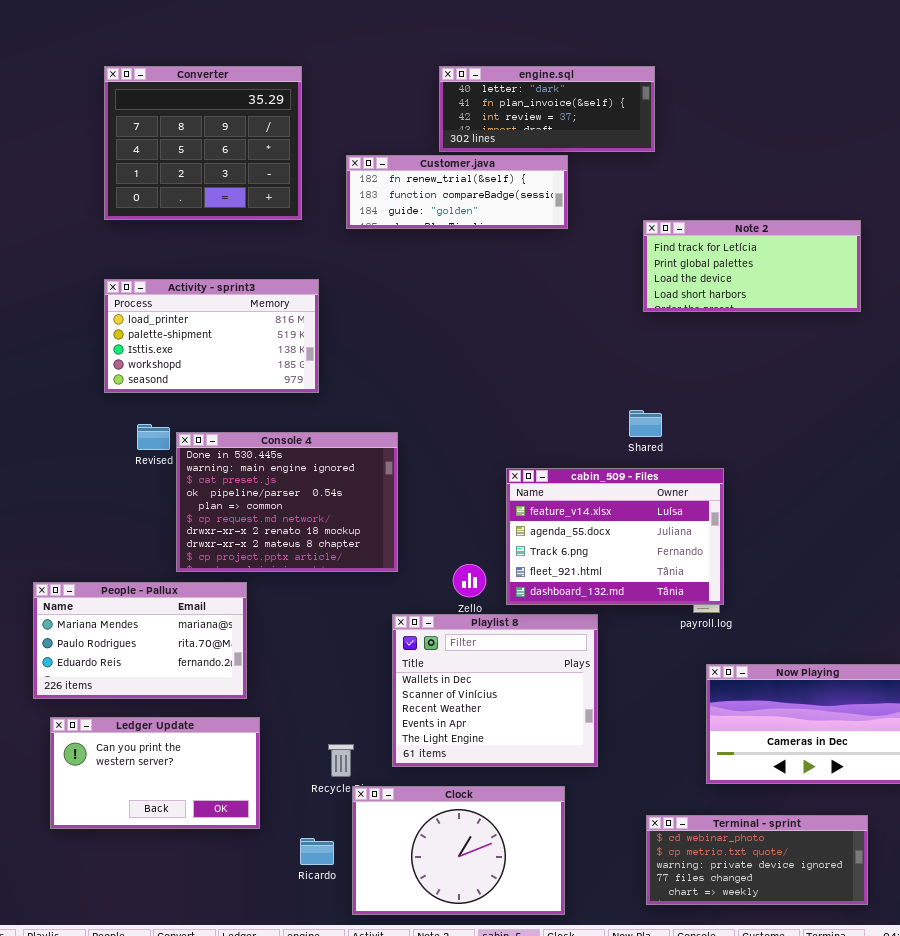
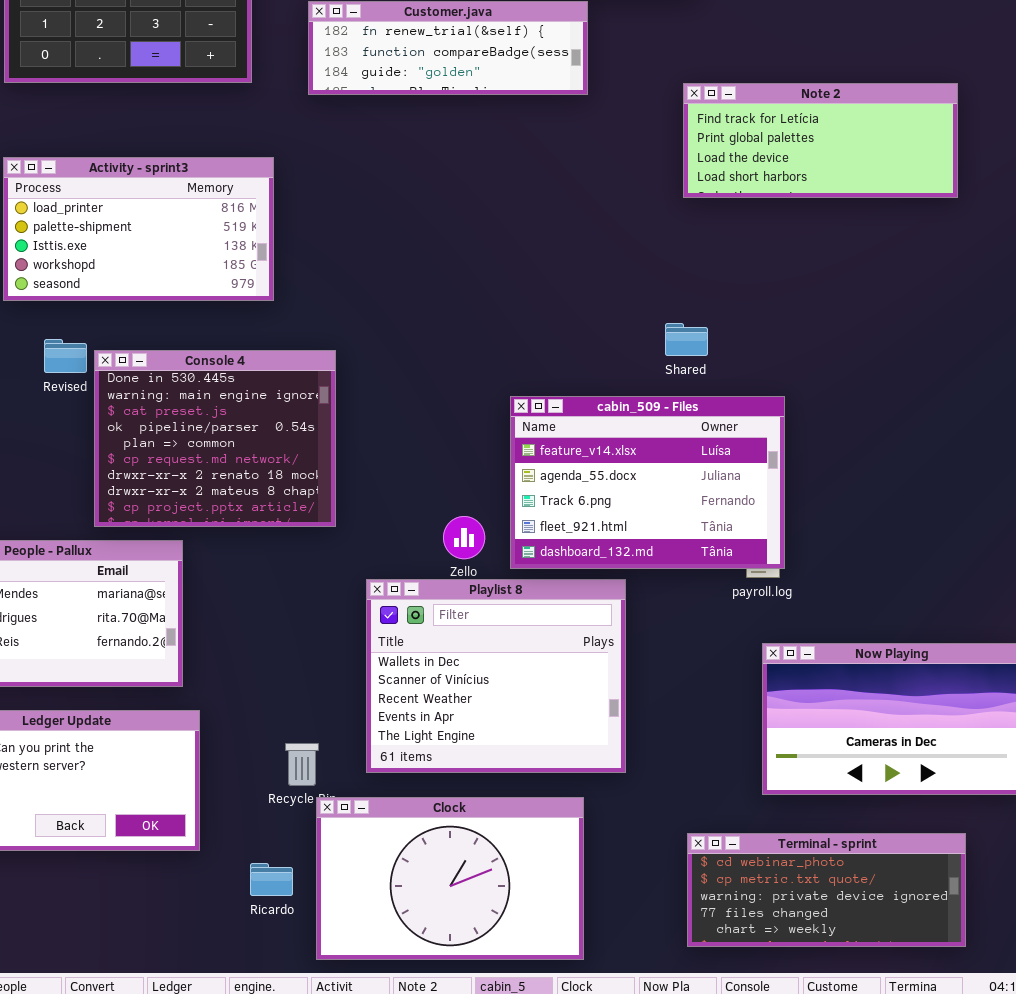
Console 4: [176,432,398,572] -> [94,350,336,527], resized

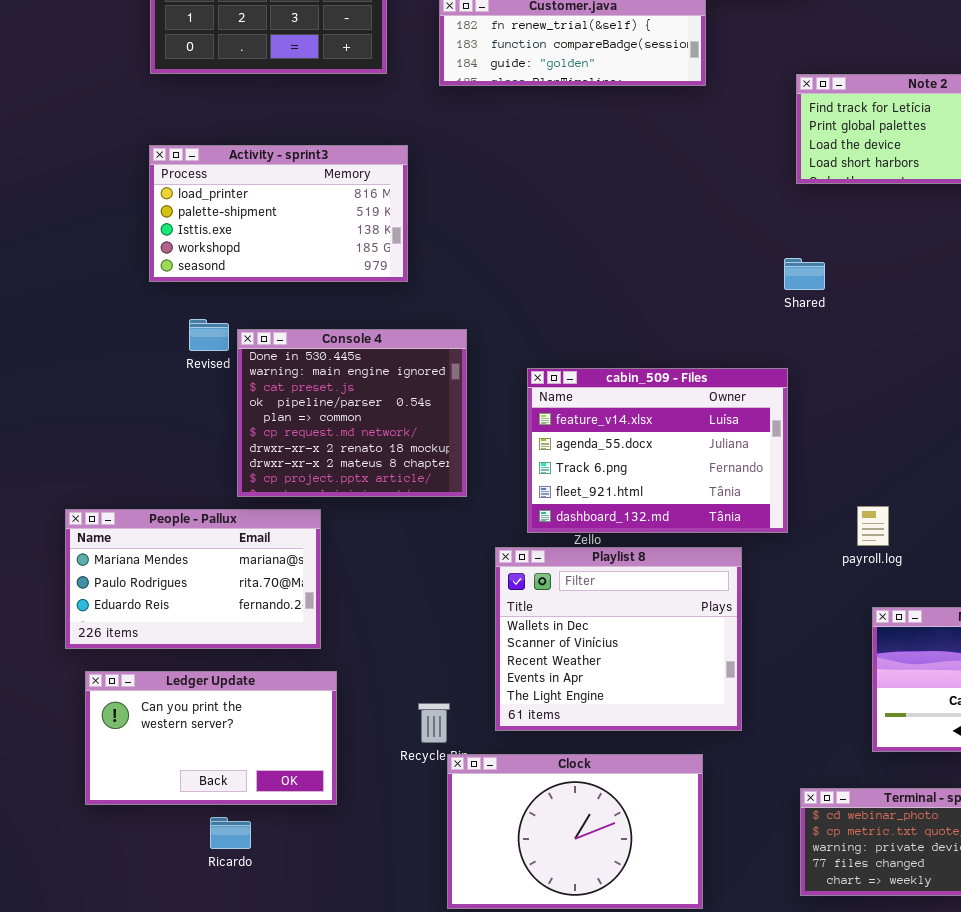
Shared: [665,323,708,356] -> [784,258,825,290], moved
cabin_509 - Files: [510,396,785,569] -> [527,368,788,533], moved
Ricardo: [250,863,293,896] -> [210,817,251,849], moved

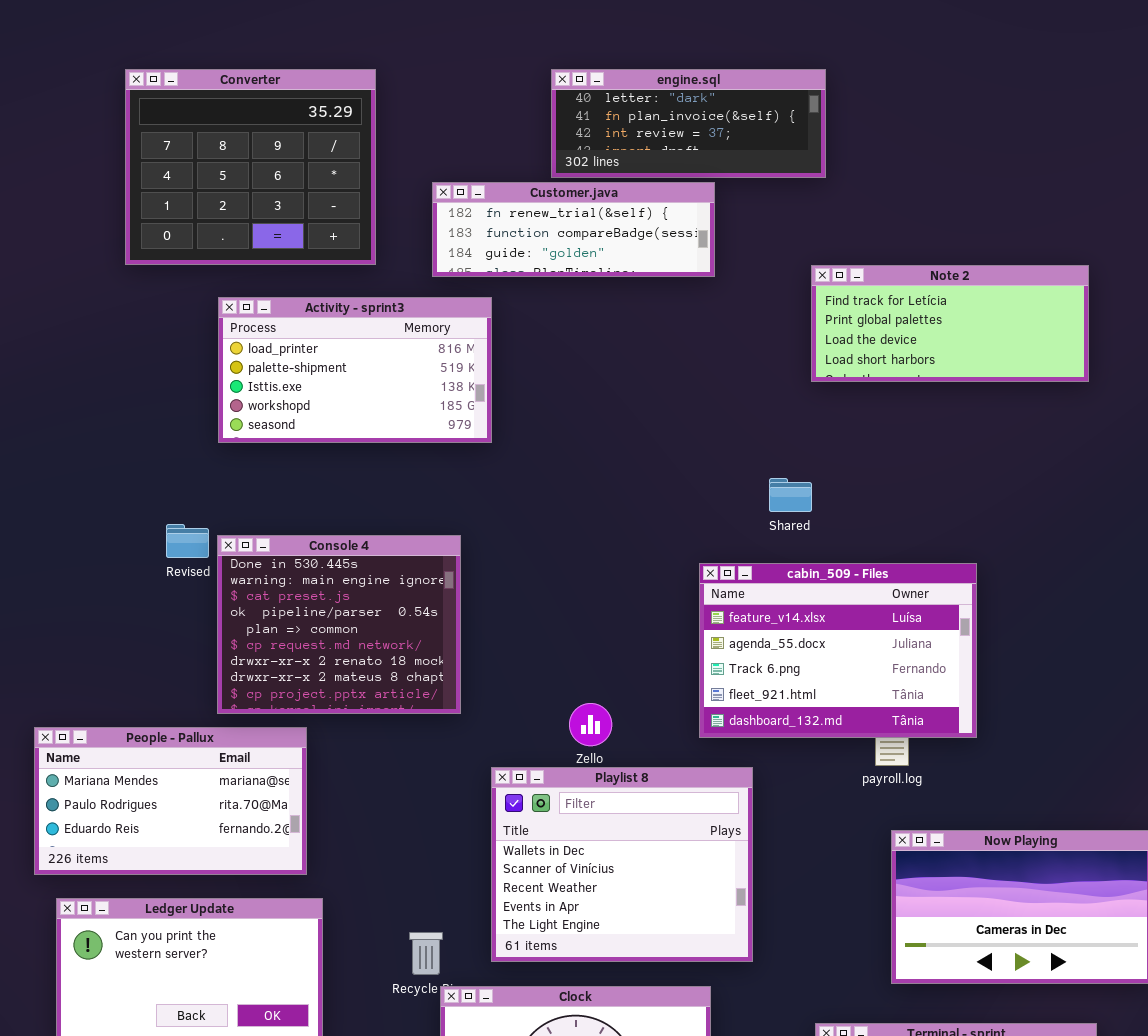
Activity - sprint3: [149,145,408,282] -> [218,297,492,443], moved
Shared: [784,258,825,290] -> [769,478,812,512], moved
cabin_509 - Files: [527,368,788,533] -> [699,563,977,738], moved

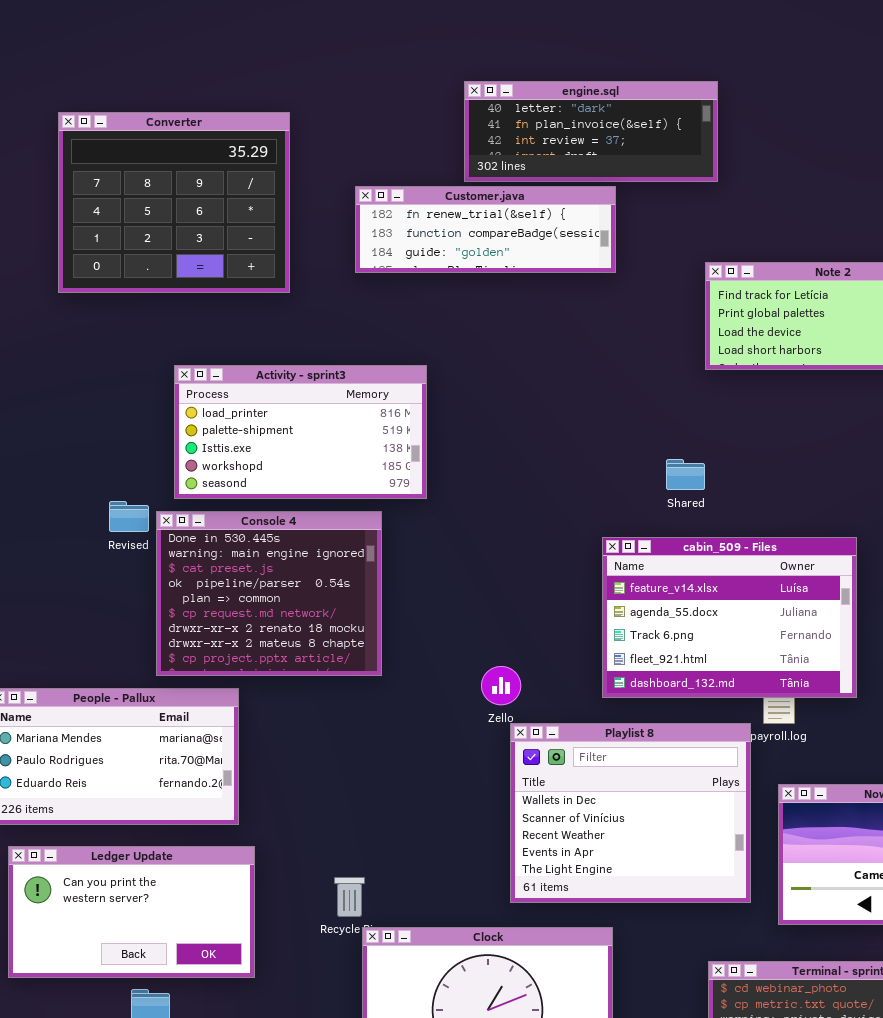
Converter: [125,69,376,265] -> [58,112,290,293], moved
Activity - sprint3: [218,297,492,443] -> [174,365,427,499], moved
Playlist 8: [491,767,753,962] -> [510,723,751,903], moved

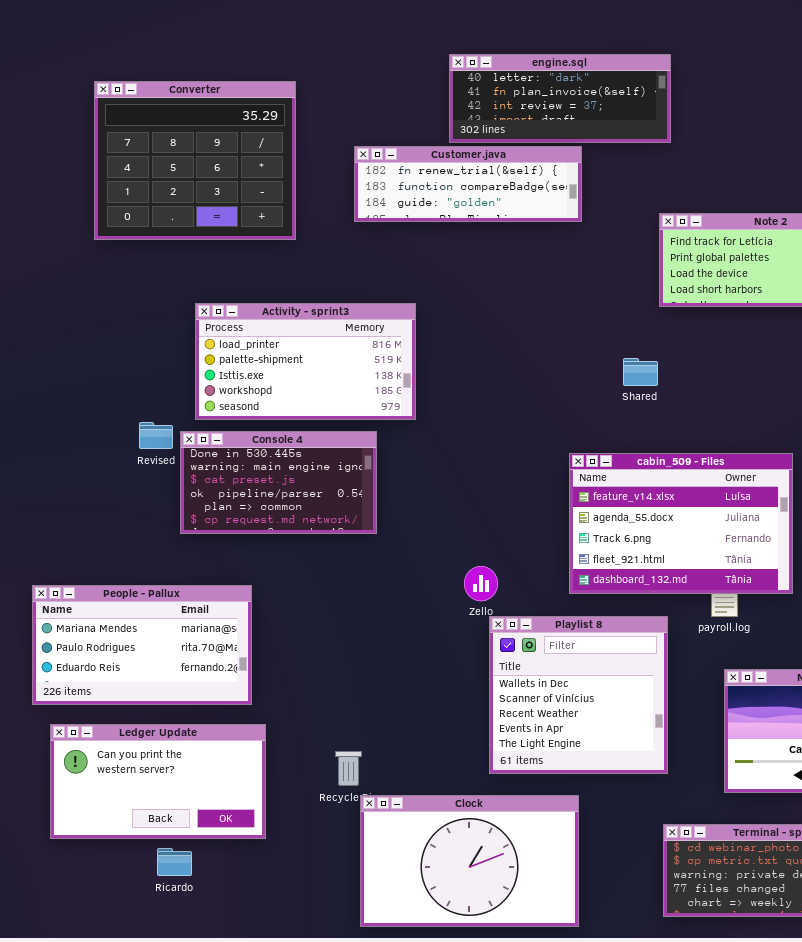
Shared: [666,459,705,490] -> [623,358,658,386], moved
Console 4: [156,511,382,676] -> [180,431,377,534], resized
Playlist 8: [510,723,751,903] -> [489,616,668,774], resized

